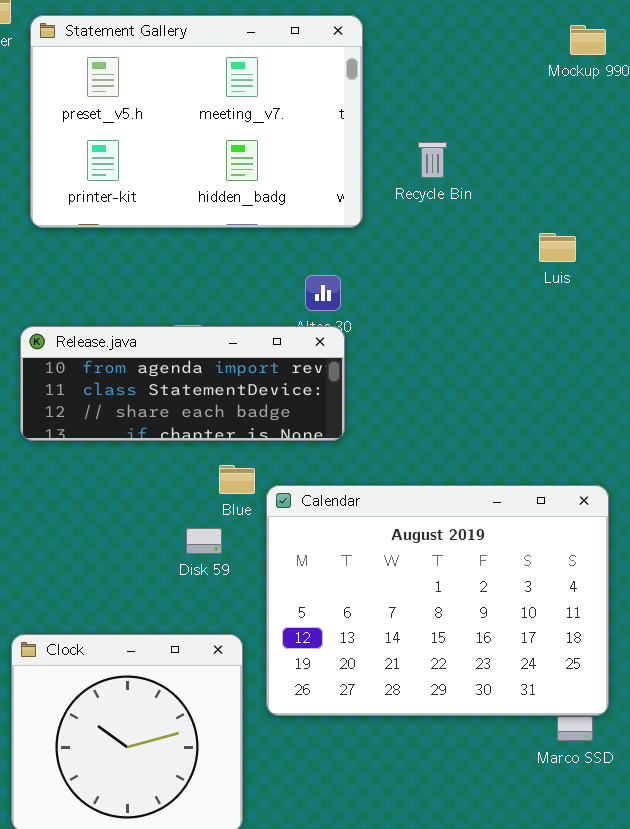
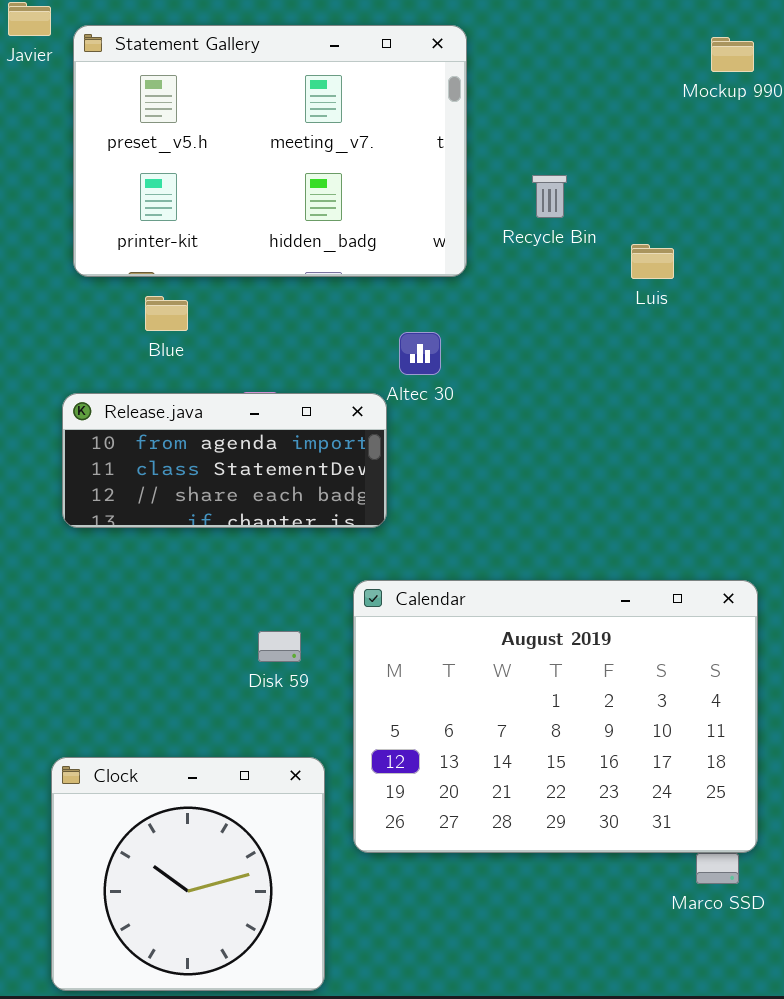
Luis: [539,233,576,262] -> [631,244,674,279], moved
Release.java: [20,326,345,441] -> [62,393,387,528], resized
Blue: [219,465,255,494] -> [145,296,188,331], moved

